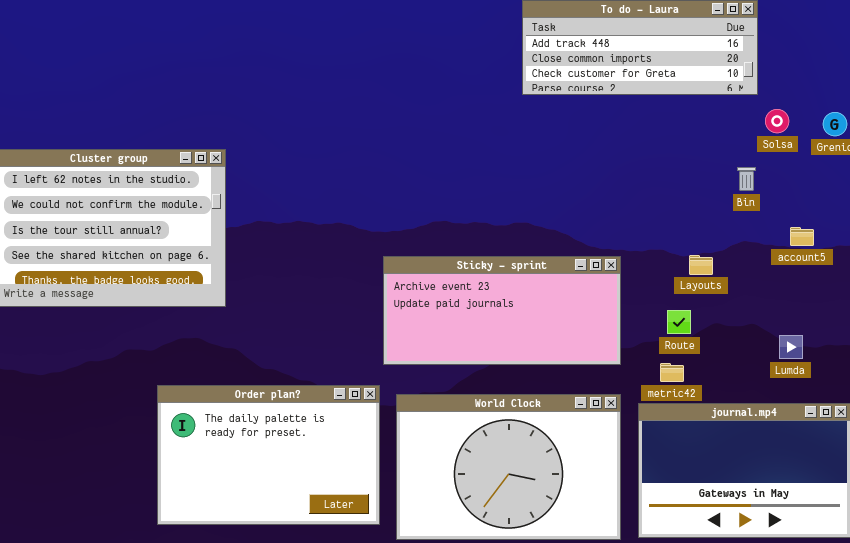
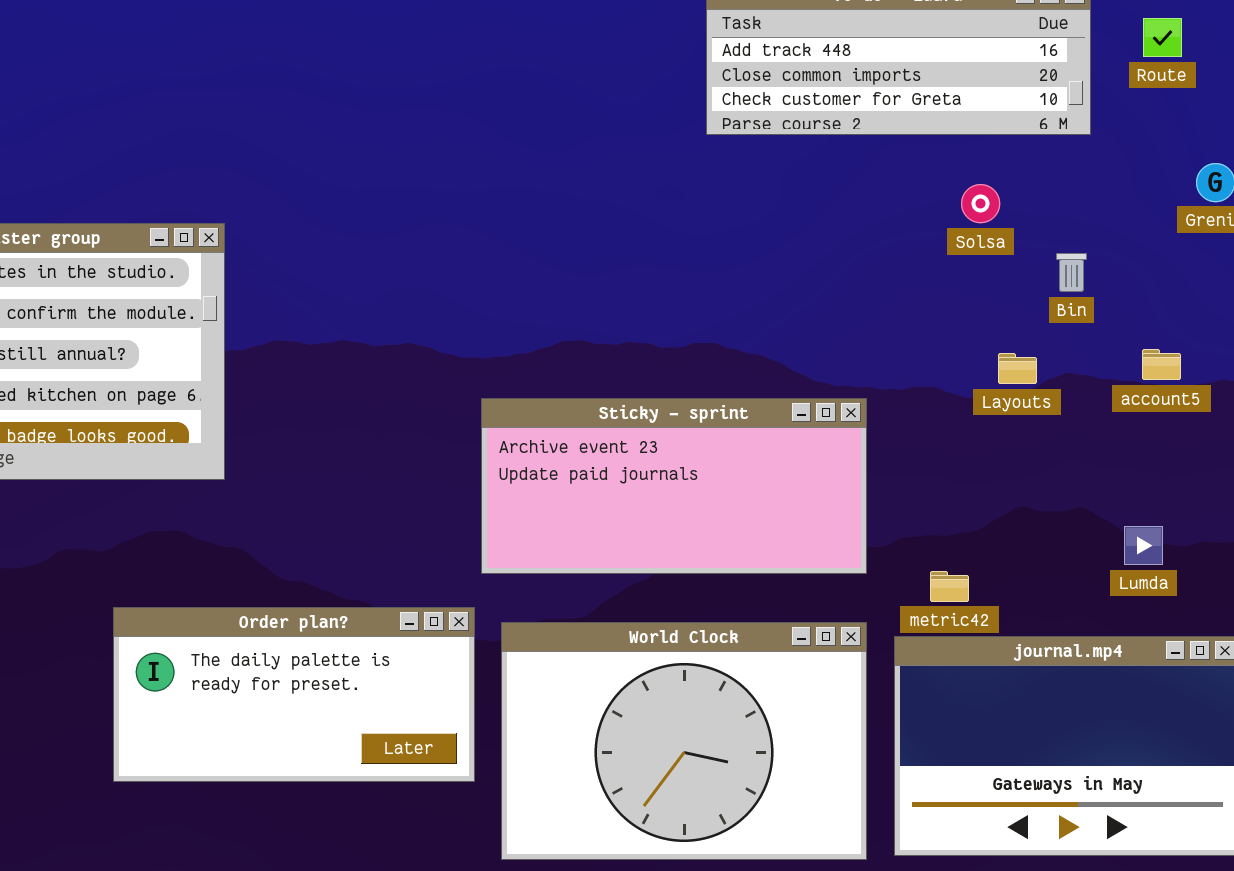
Solsa: [765,109,789,133] -> [961,184,1000,223], moved
Layouts: [689,255,713,275] -> [998,353,1037,384], moved
Route: [667,310,691,334] -> [1143,18,1182,57], moved
Order plan?: [157,385,380,525] -> [113,607,475,782], resized

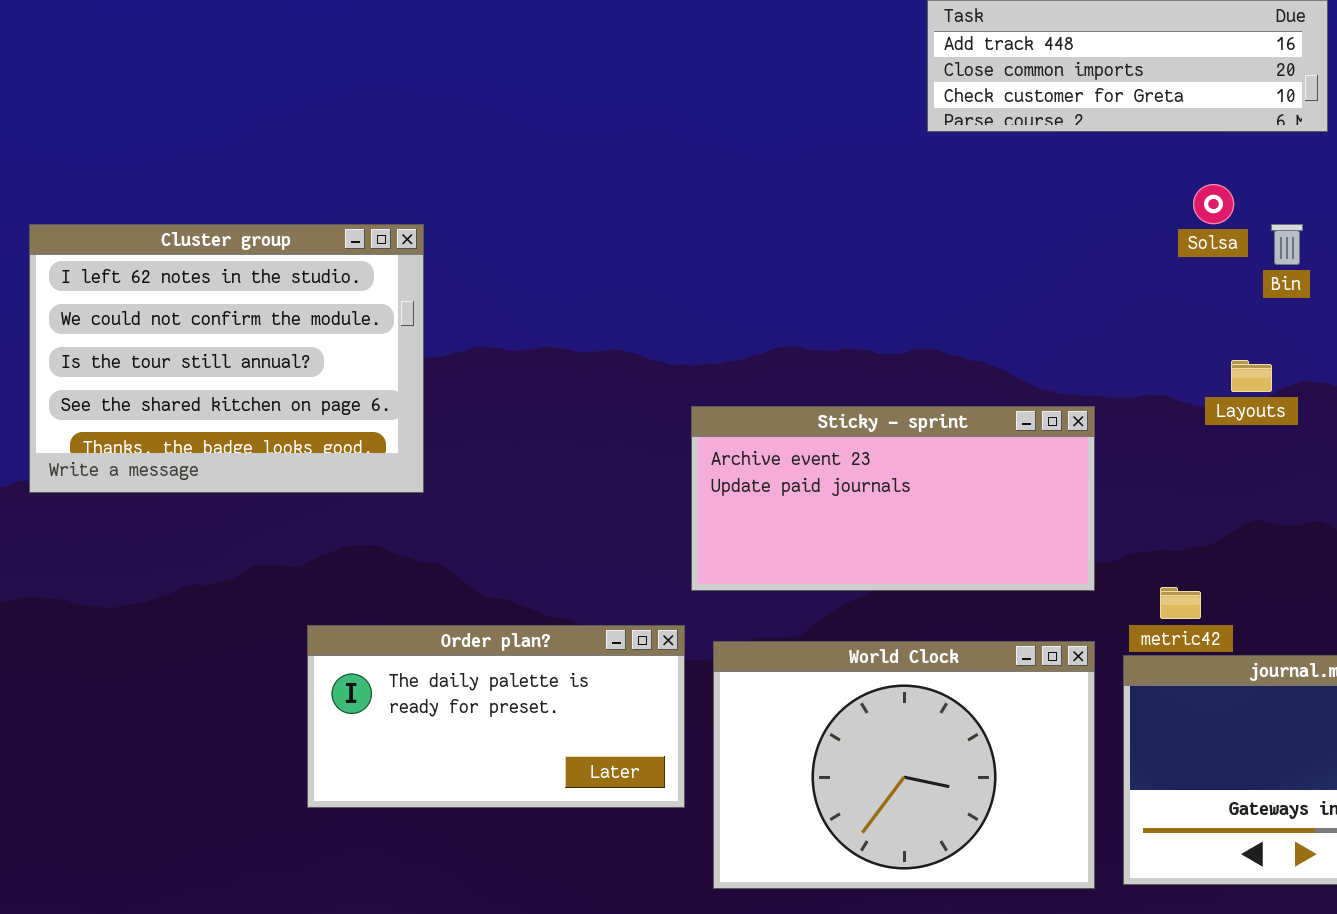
Bin: [1056,253,1087,292] -> [1271,224,1303,265], moved

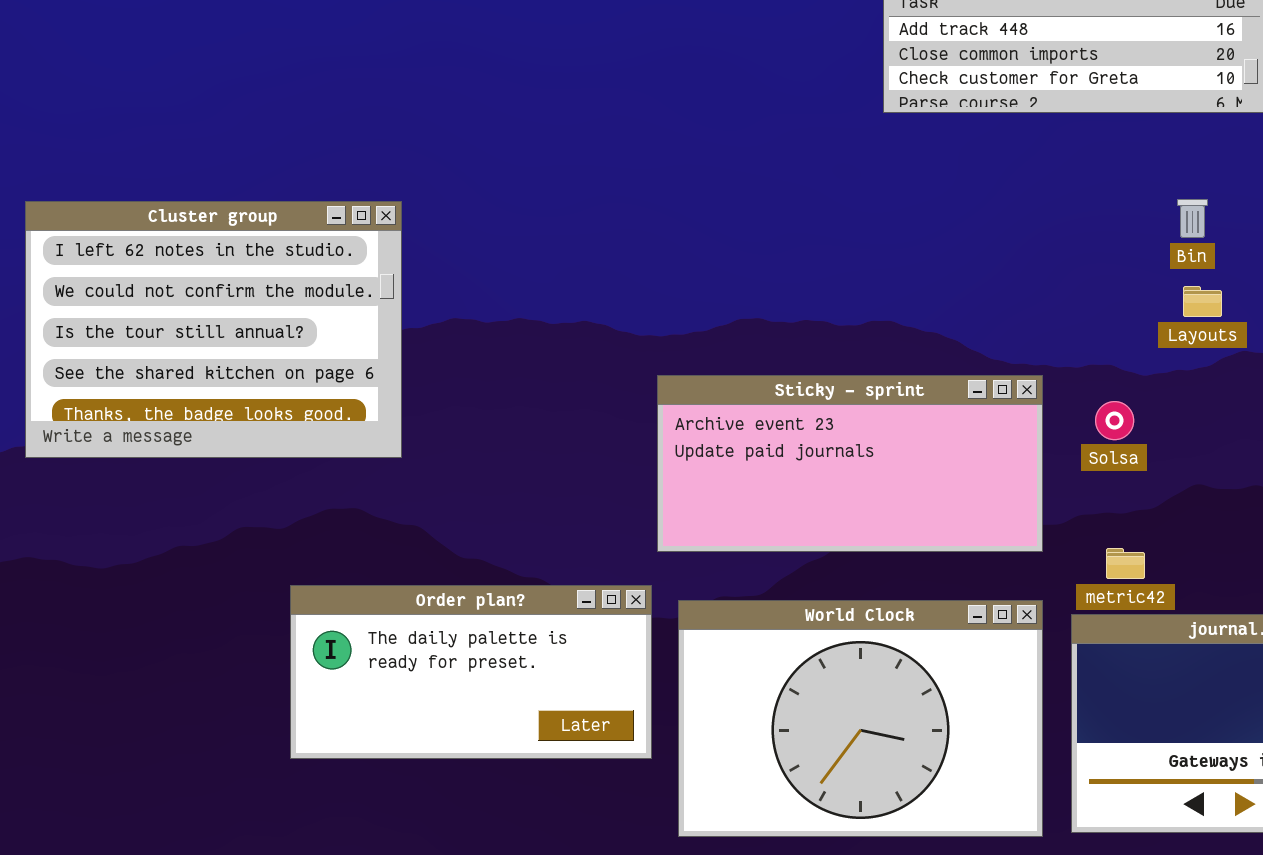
Solsa: [1193,184,1234,224] -> [1095,401,1134,440], moved
Bin: [1271,224,1303,265] -> [1177,199,1208,238], moved
Layouts: [1231,360,1272,392] -> [1183,286,1222,317], moved

